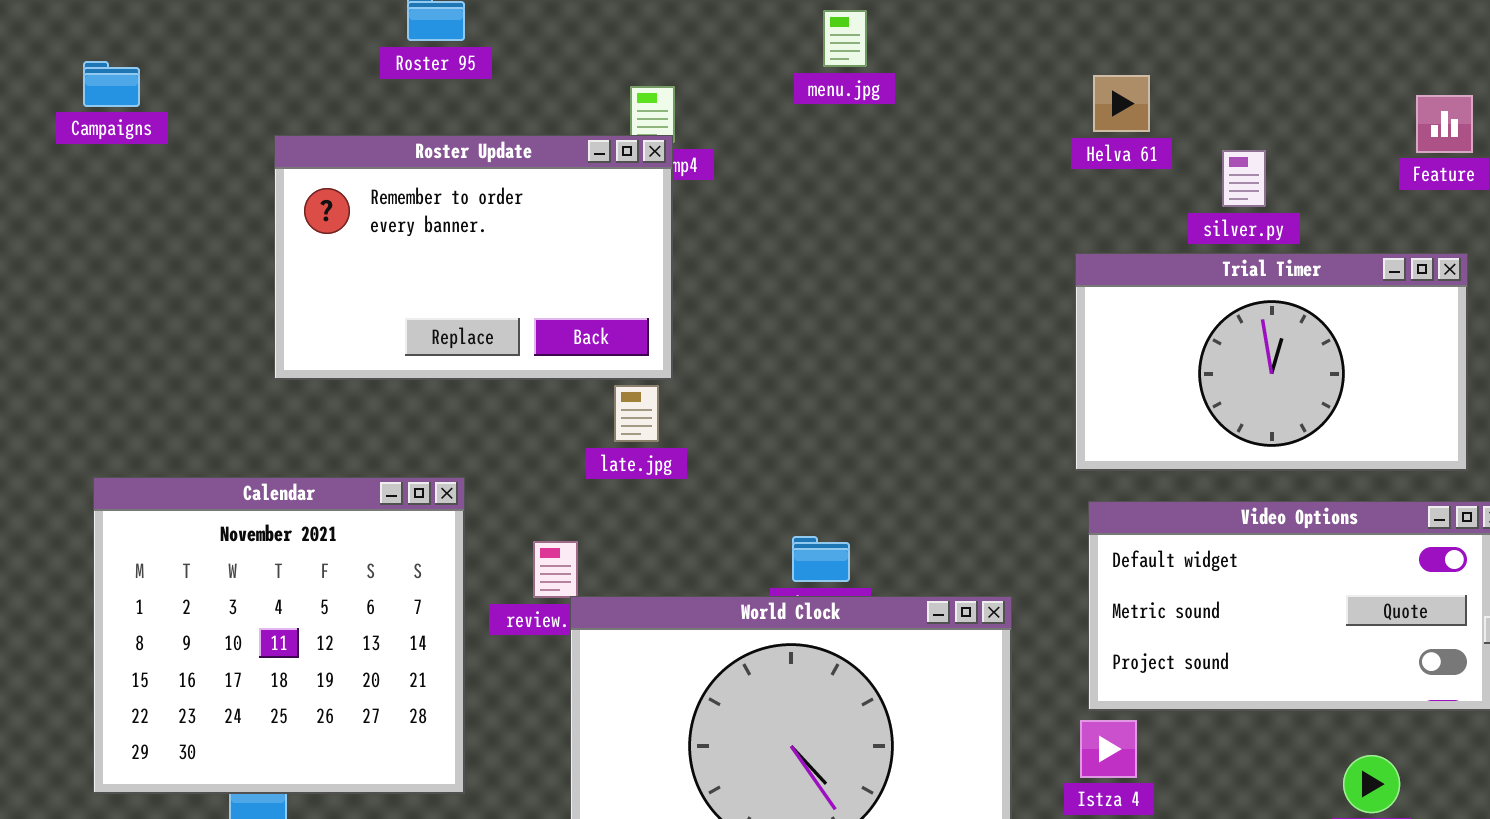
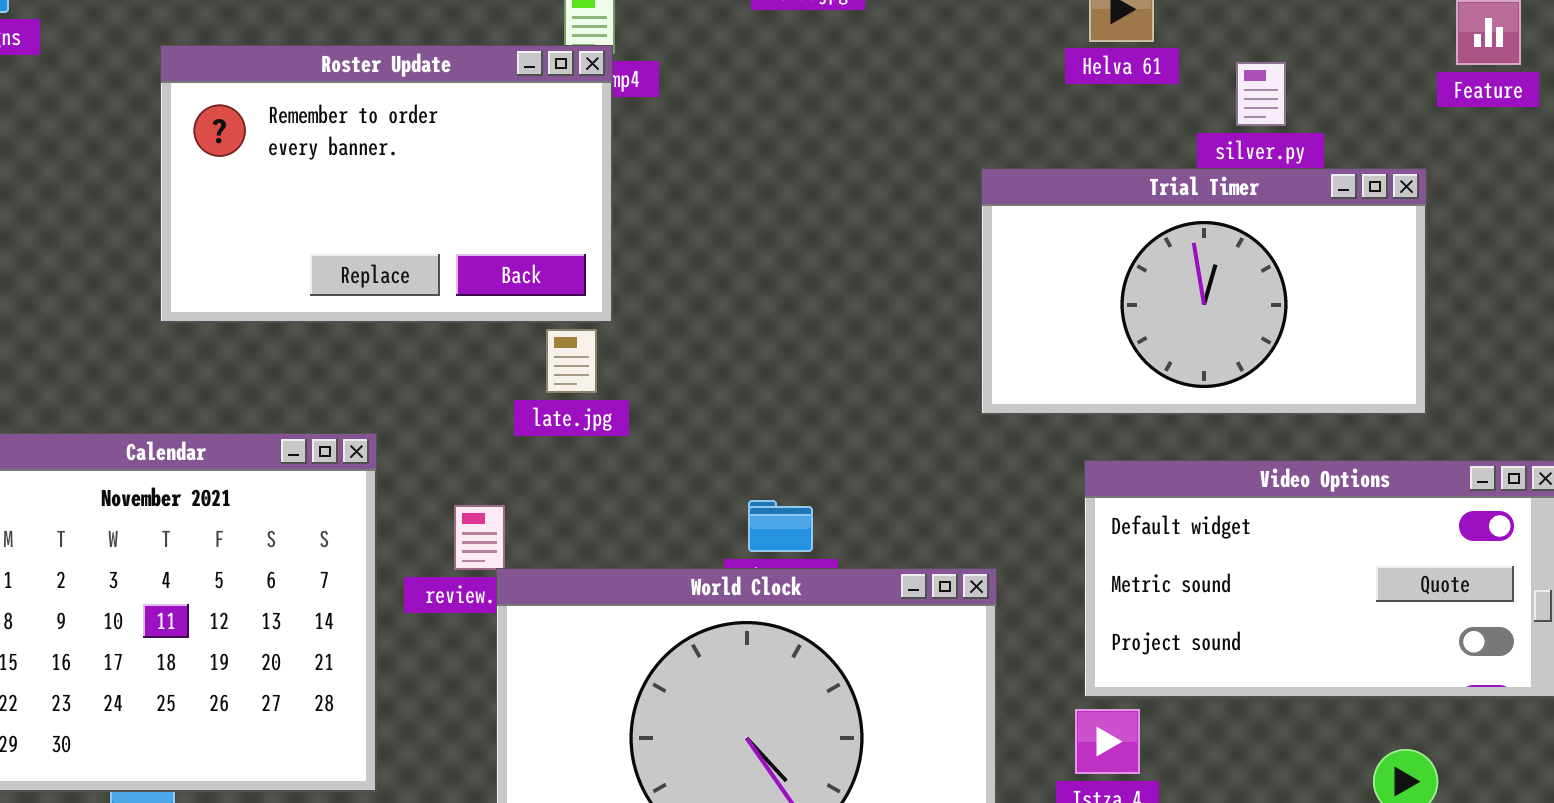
Trial Timer: [1075,253,1468,471] -> [981,168,1427,415], moved

